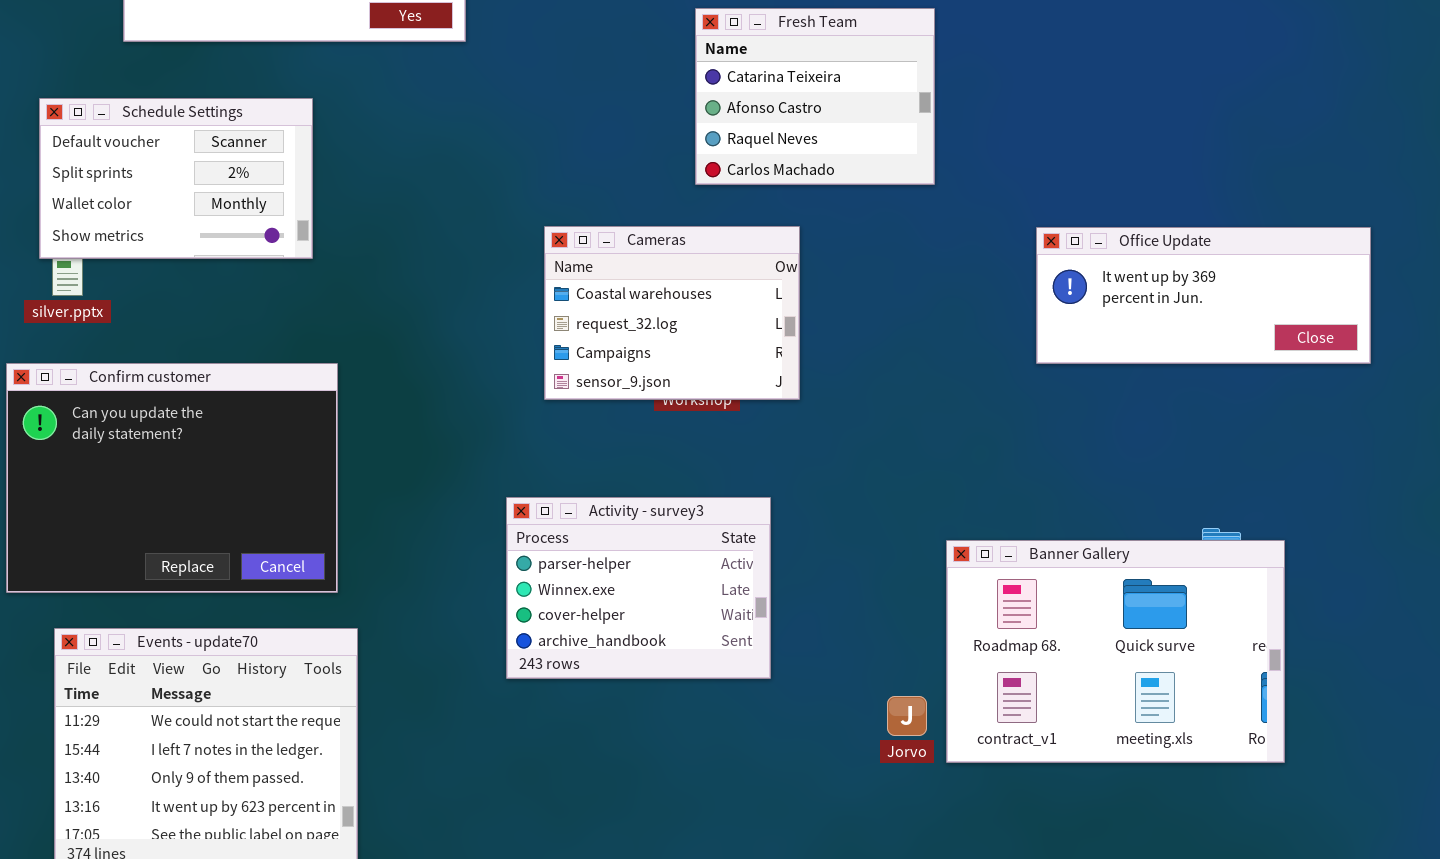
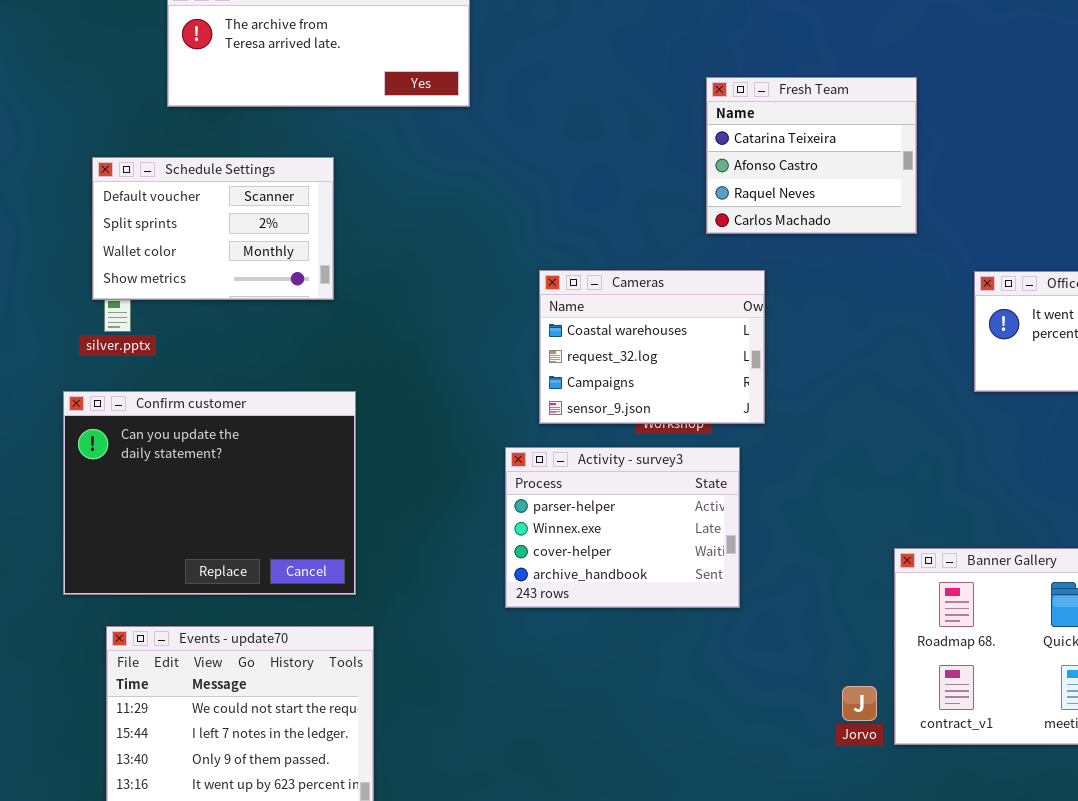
Fresh Team: [695,8,935,185] -> [706,77,917,234], moved
Activity - survey3: [506,497,771,679] -> [505,447,740,608], moved

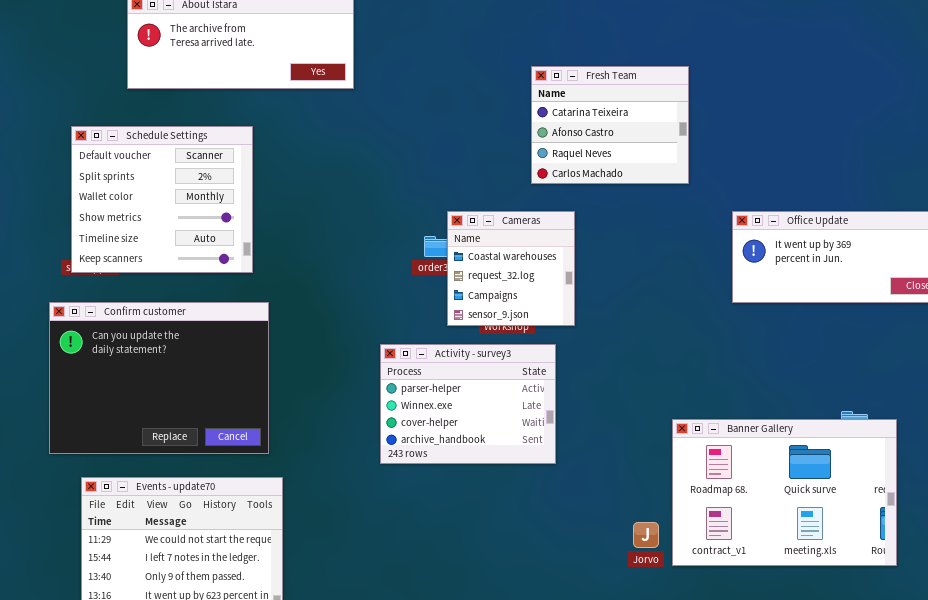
Schedule Settings: [92,157,334,300] -> [71,126,253,273], resized
Cameras: [539,270,765,424] -> [447,211,575,326], resized

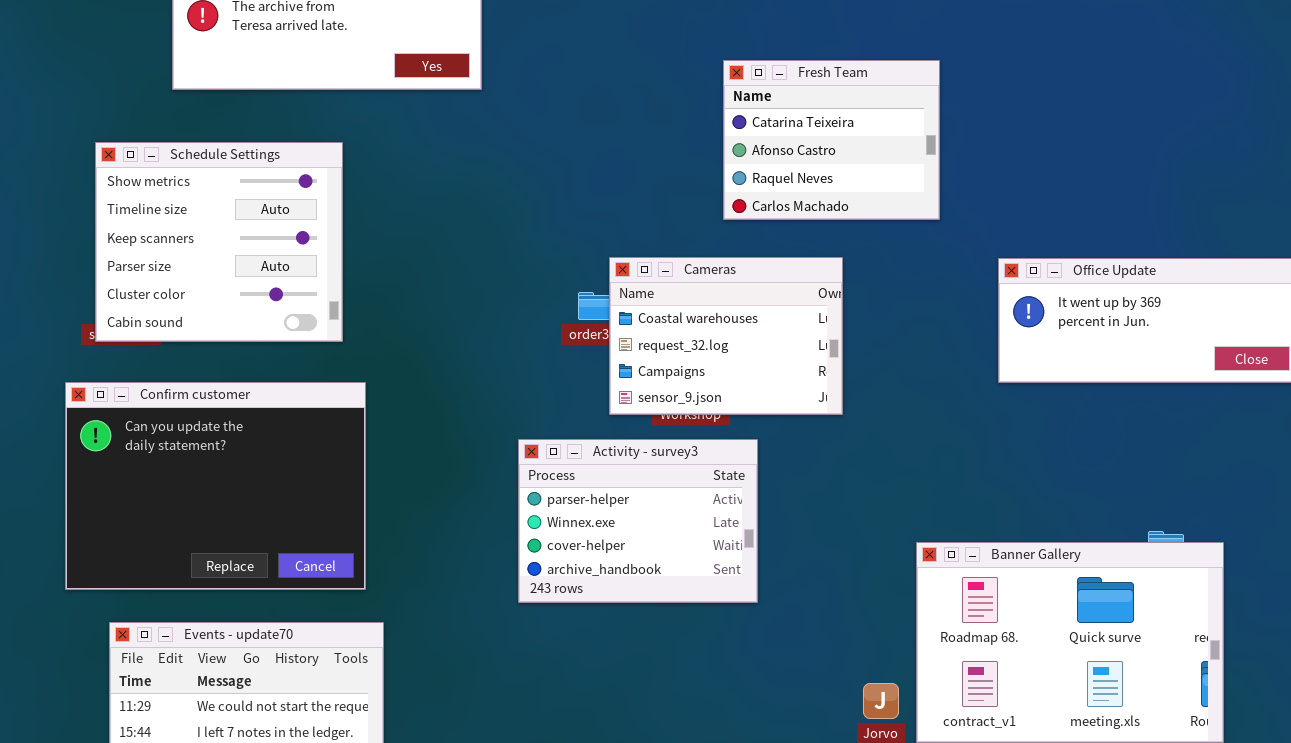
Schedule Settings: [71,126,253,273] -> [95,142,343,342], scrolled down 3 rows
Cameras: [447,211,575,326] -> [609,257,843,415], resized

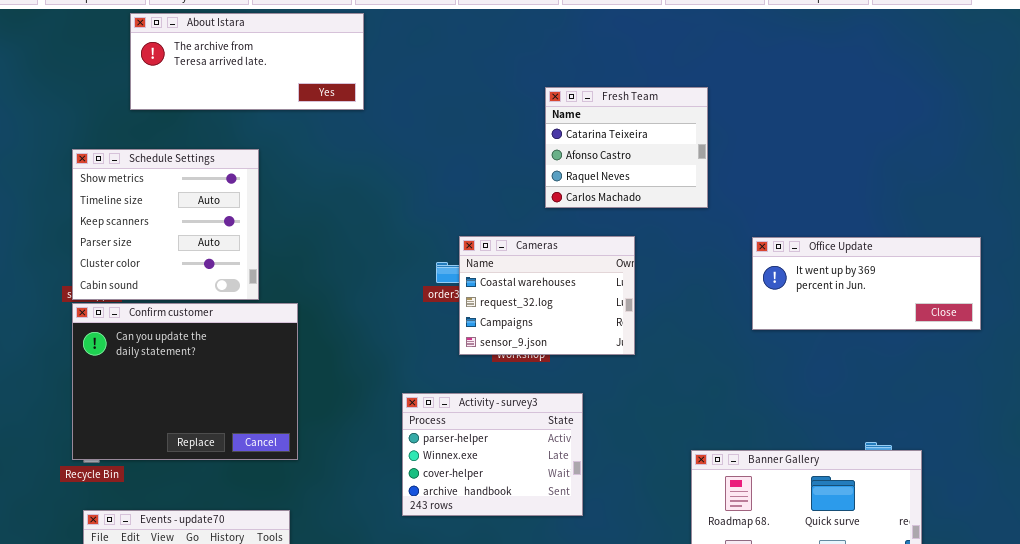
Confirm customer: [65,382,366,590] -> [72,303,298,460], moved
Activity - survey3: [518,439,758,603] -> [402,393,583,516], moved

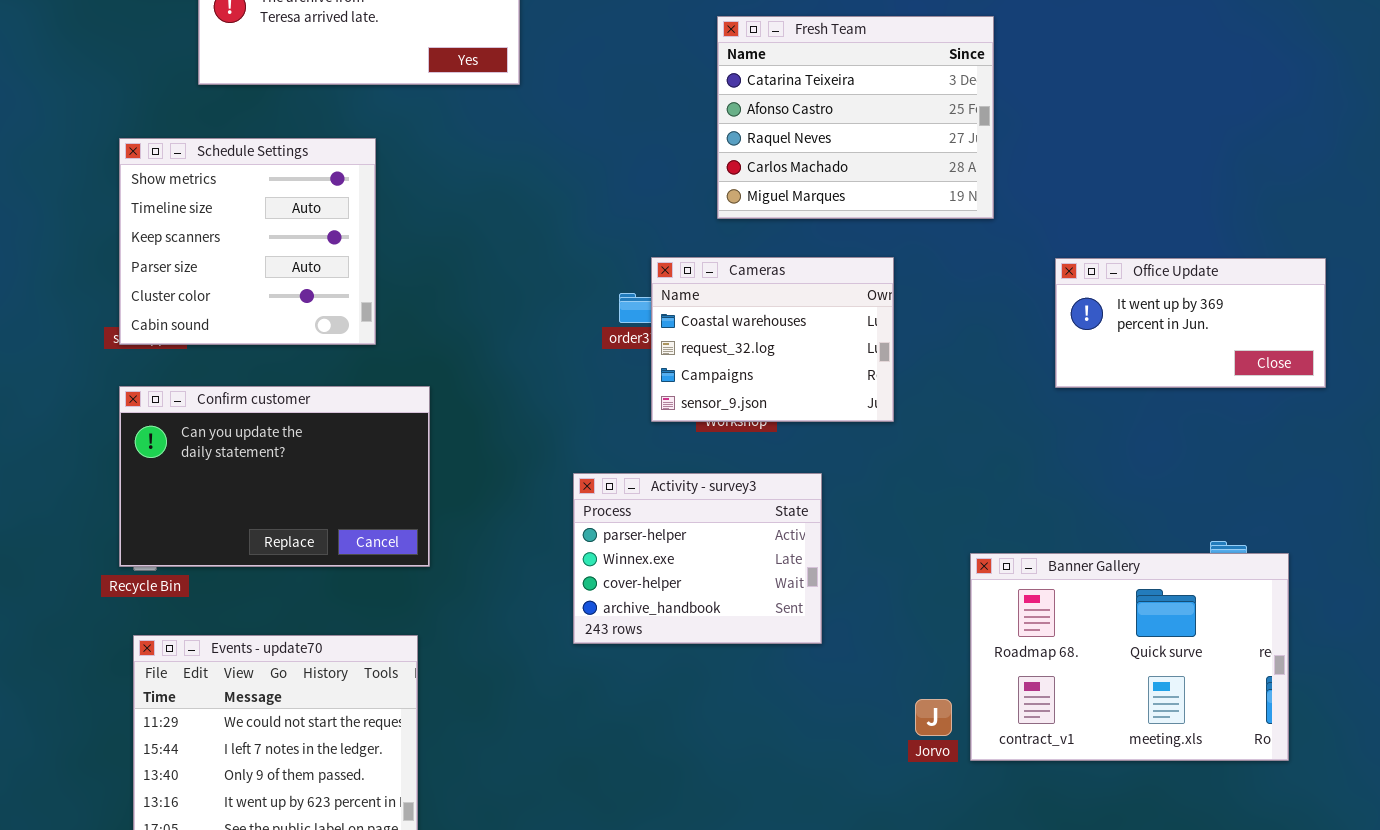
Fresh Team: [545,87,708,208] -> [717,16,994,219], resized
Office Update: [752,237,981,330] -> [1055,258,1326,388], resized
Confirm customer: [72,303,298,460] -> [119,386,430,567], resized

